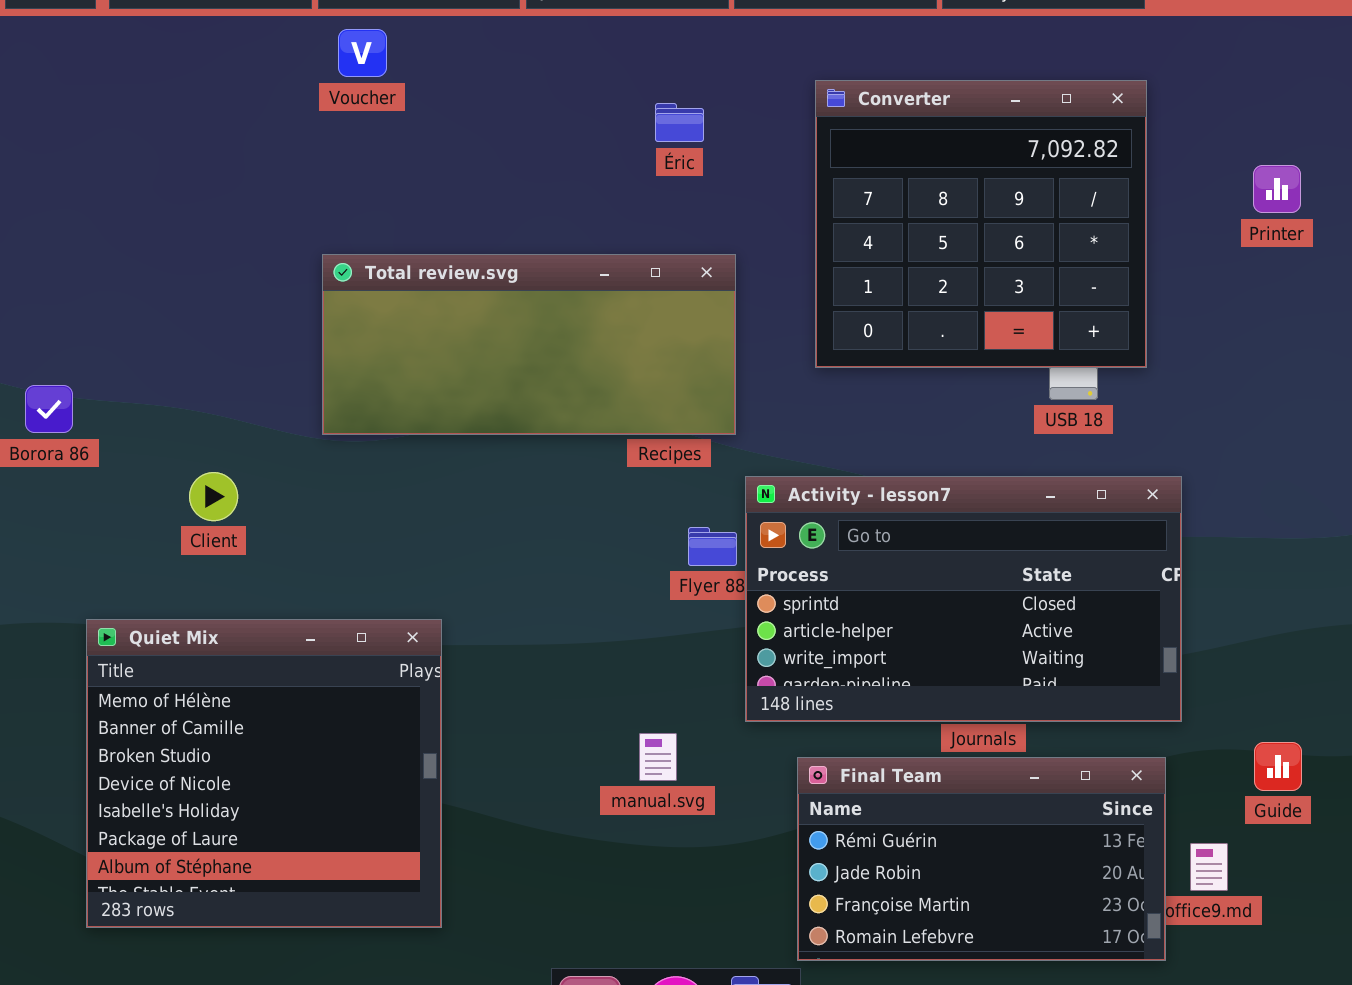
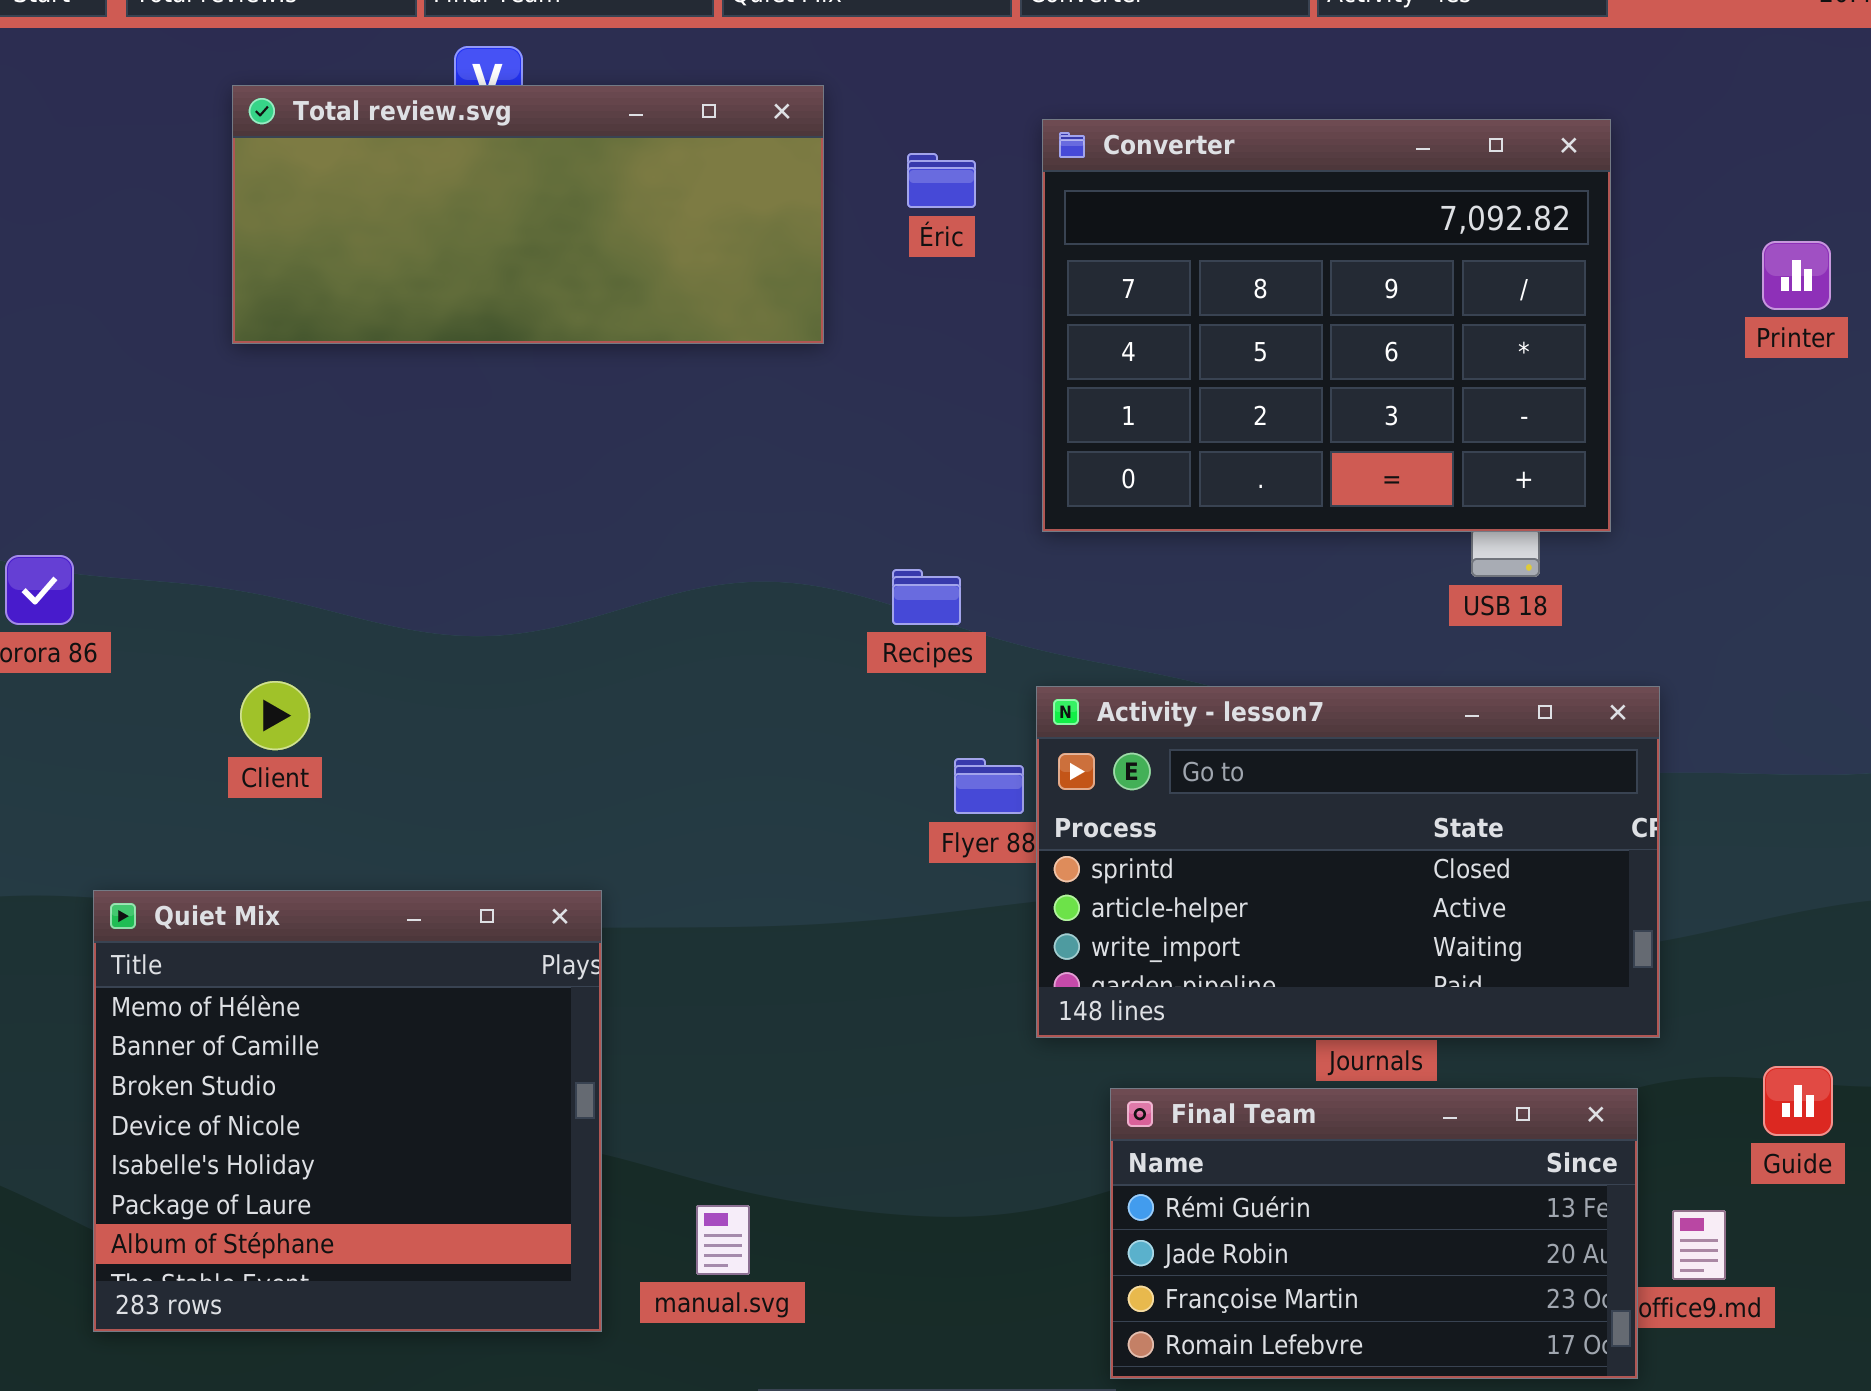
Converter: [815,80,1147,368] -> [1042,119,1611,532], resized
Total review.svg: [322,254,736,435] -> [232,85,824,344], moved
manual.svg: [639,733,677,781] -> [696,1205,750,1275], moved

